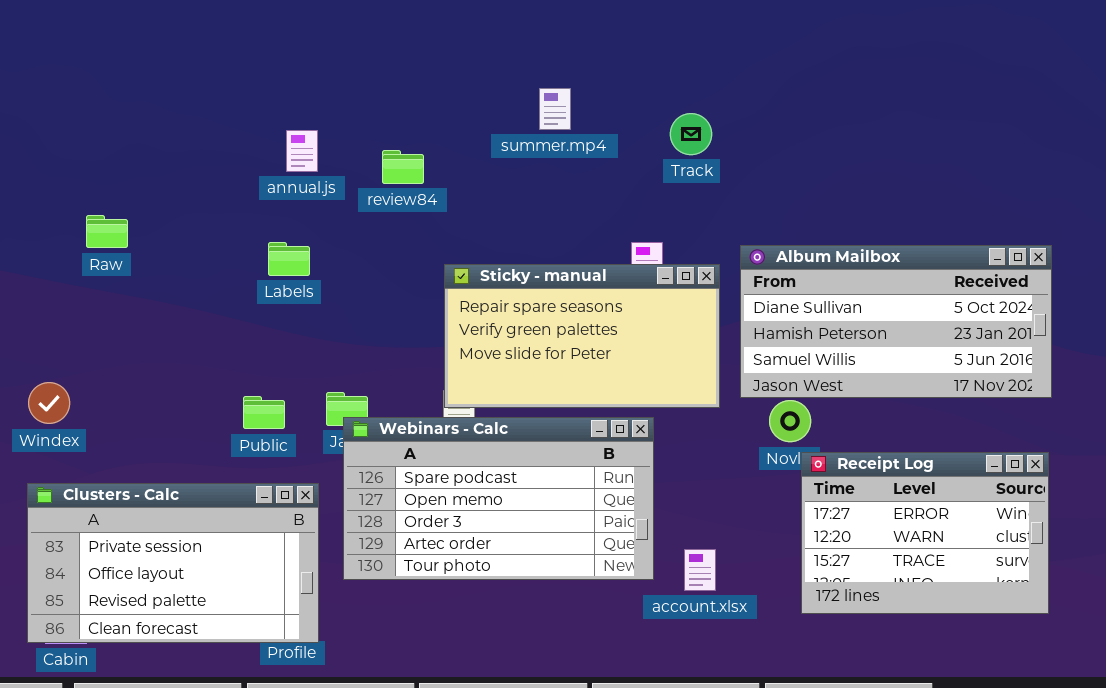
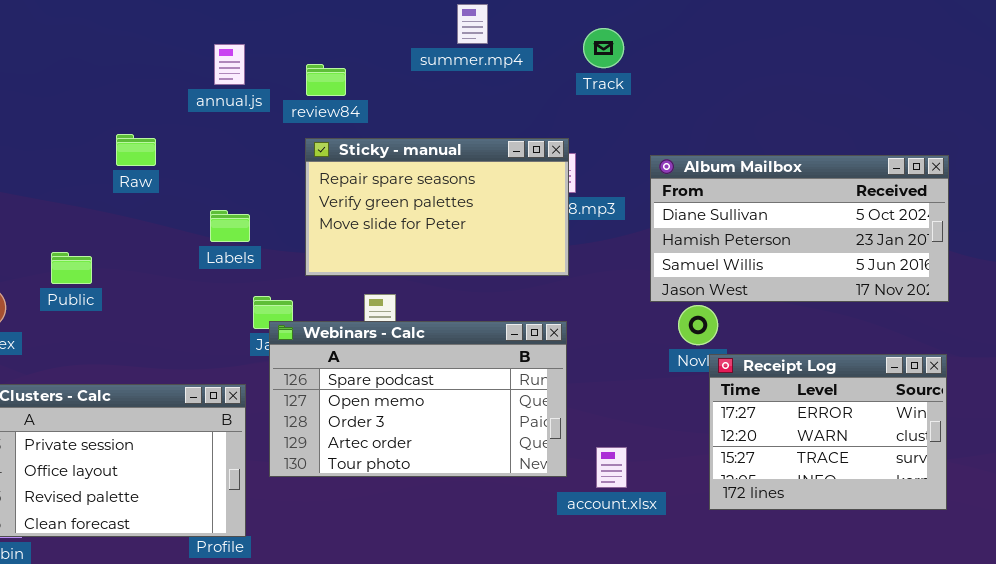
Raw: [86,215,128,248] -> [116,134,156,166], moved
Labels: [268,242,310,276] -> [210,210,250,242], moved
Sticky - manual: [444,264,720,408] -> [305,138,569,276], moved
Public: [243,396,285,429] -> [51,252,92,284], moved

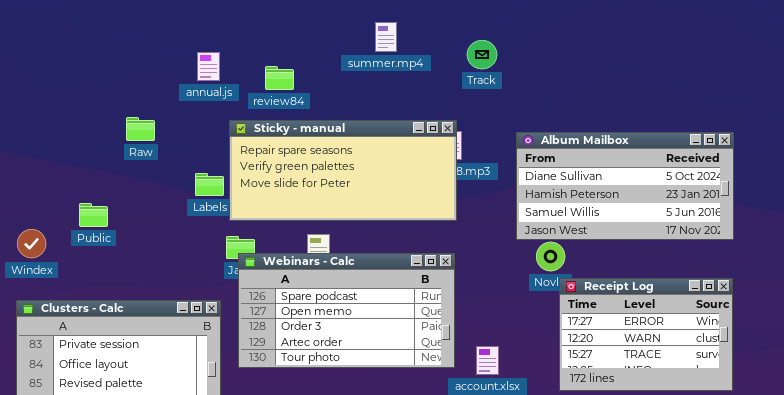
Sticky - manual: [305,138,569,276] -> [229,120,457,221], resized

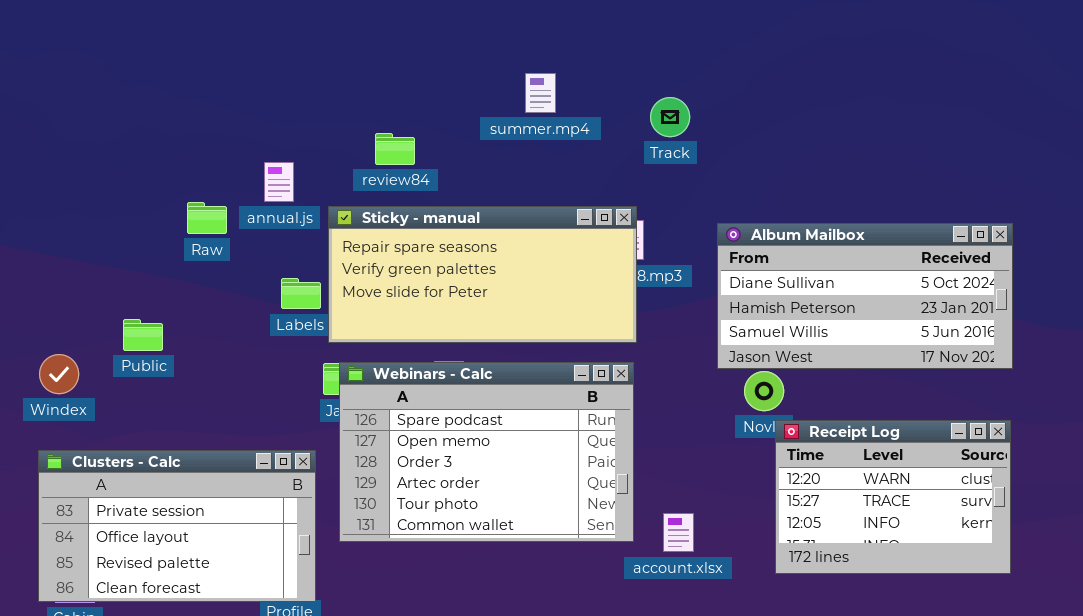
annual.js: [197,52,220,81] -> [264,162,294,202], moved
Webinars - Calc: [238,253,455,368] -> [339,362,634,542], resized
Receipt Log: [559,278,733,391] -> [775,420,1011,574], scrolled down 1 row

